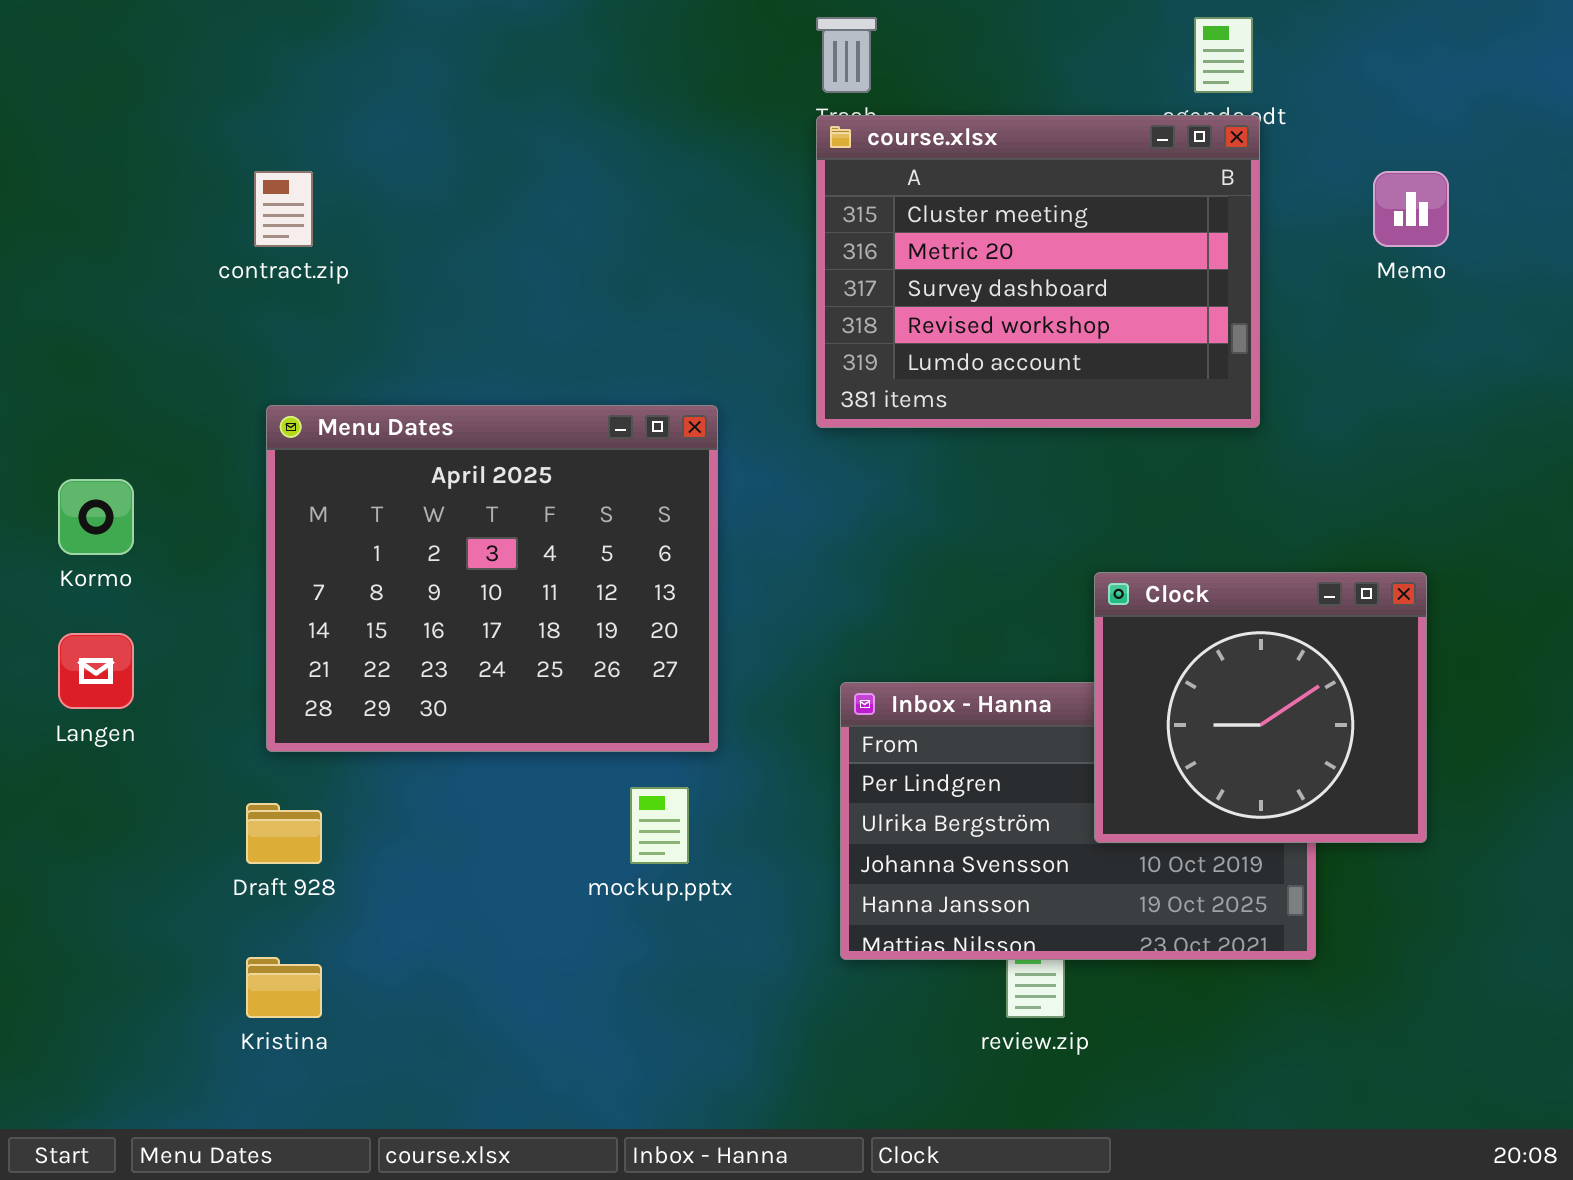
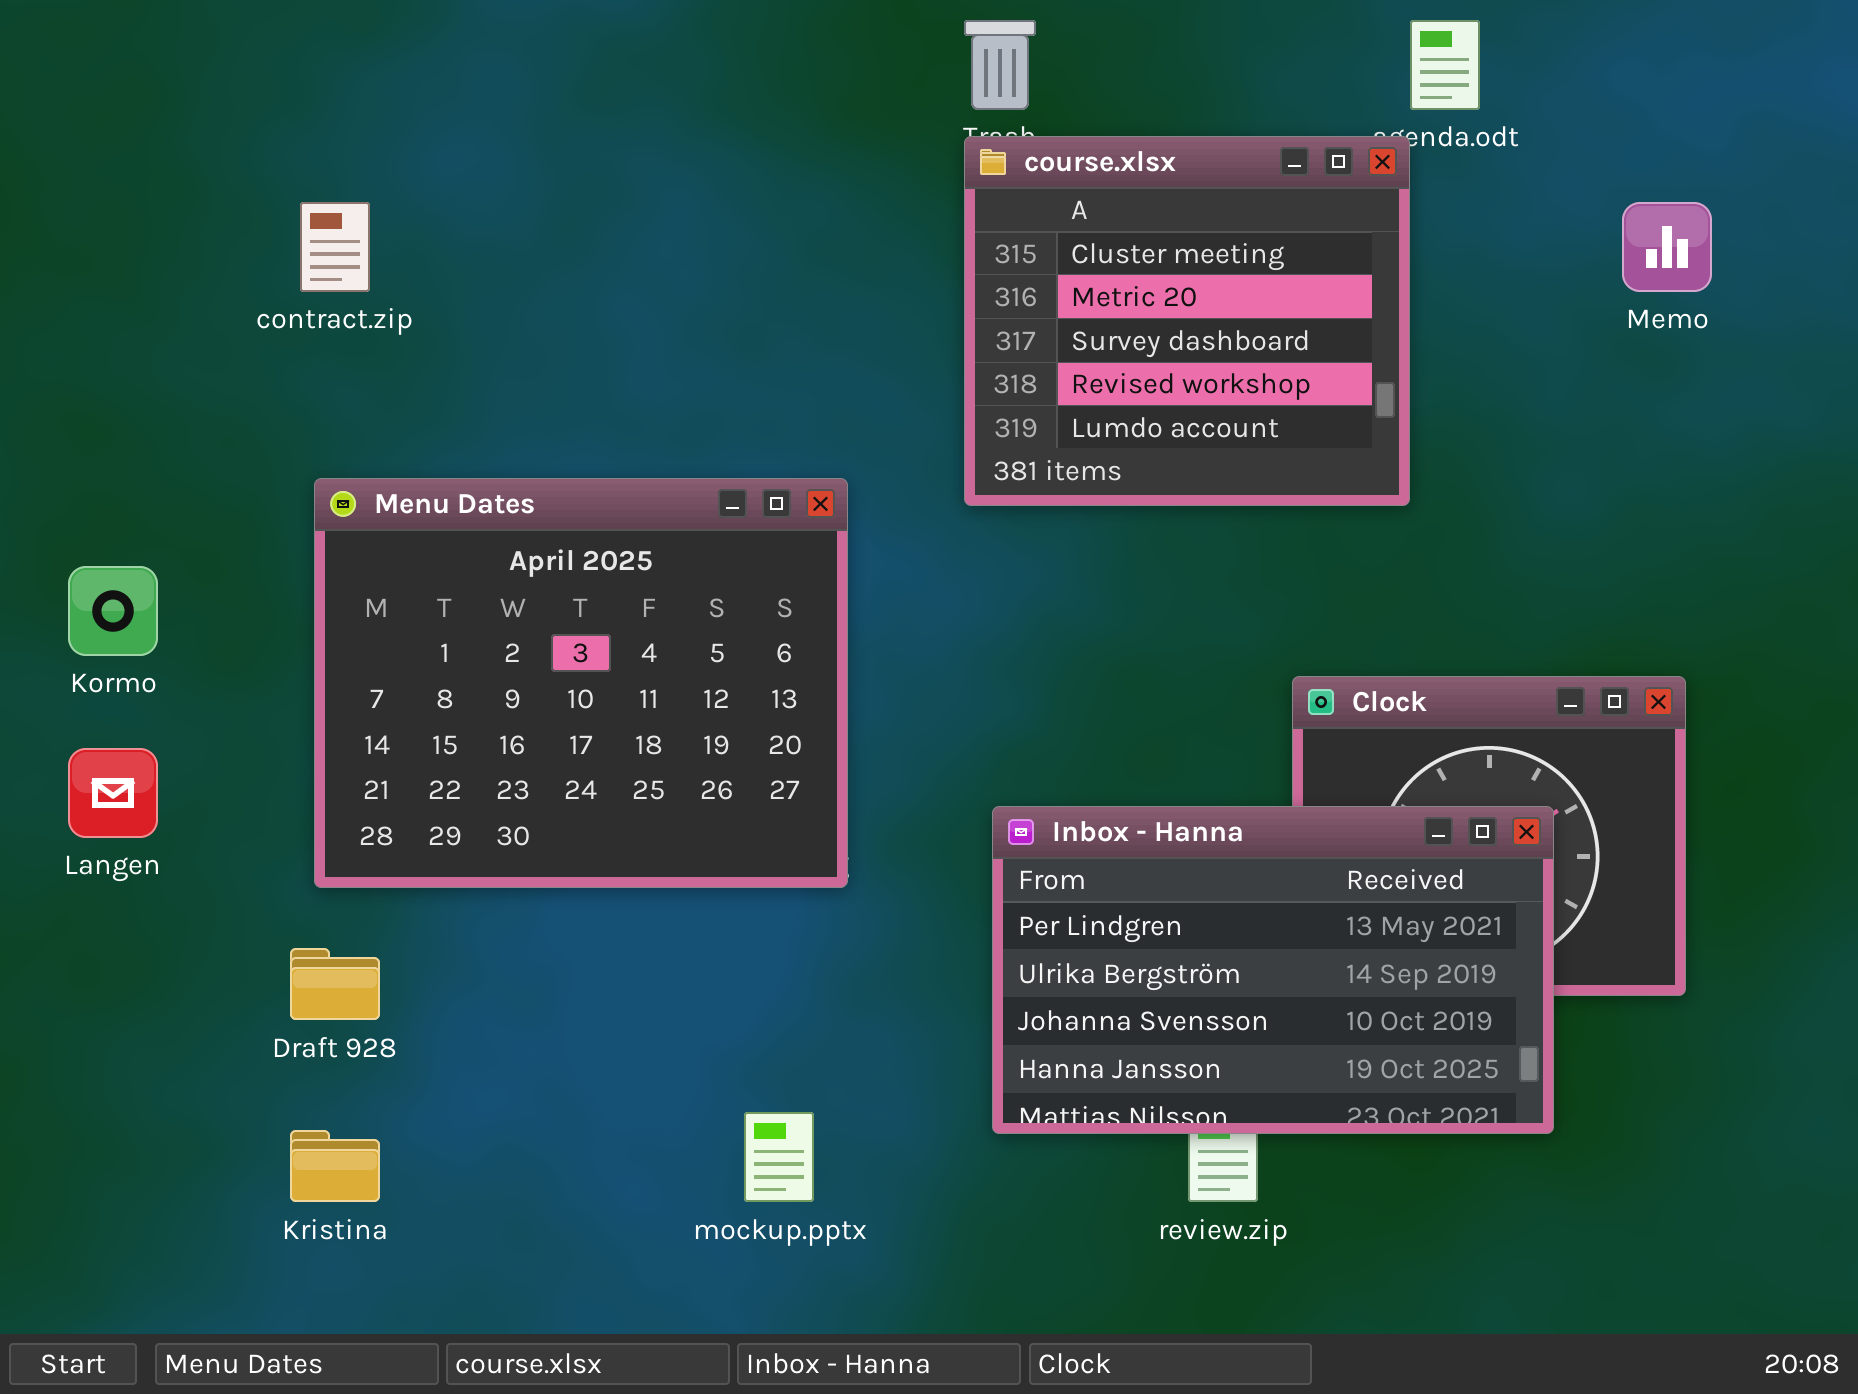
course.xlsx: [816,115,1260,428] -> [964,136,1410,506], resized
Inbox - Hanna: [840,682,1316,960] -> [992,806,1554,1134], raised
mockup.pptx: [630,787,689,864] -> [744,1112,814,1202], moved

